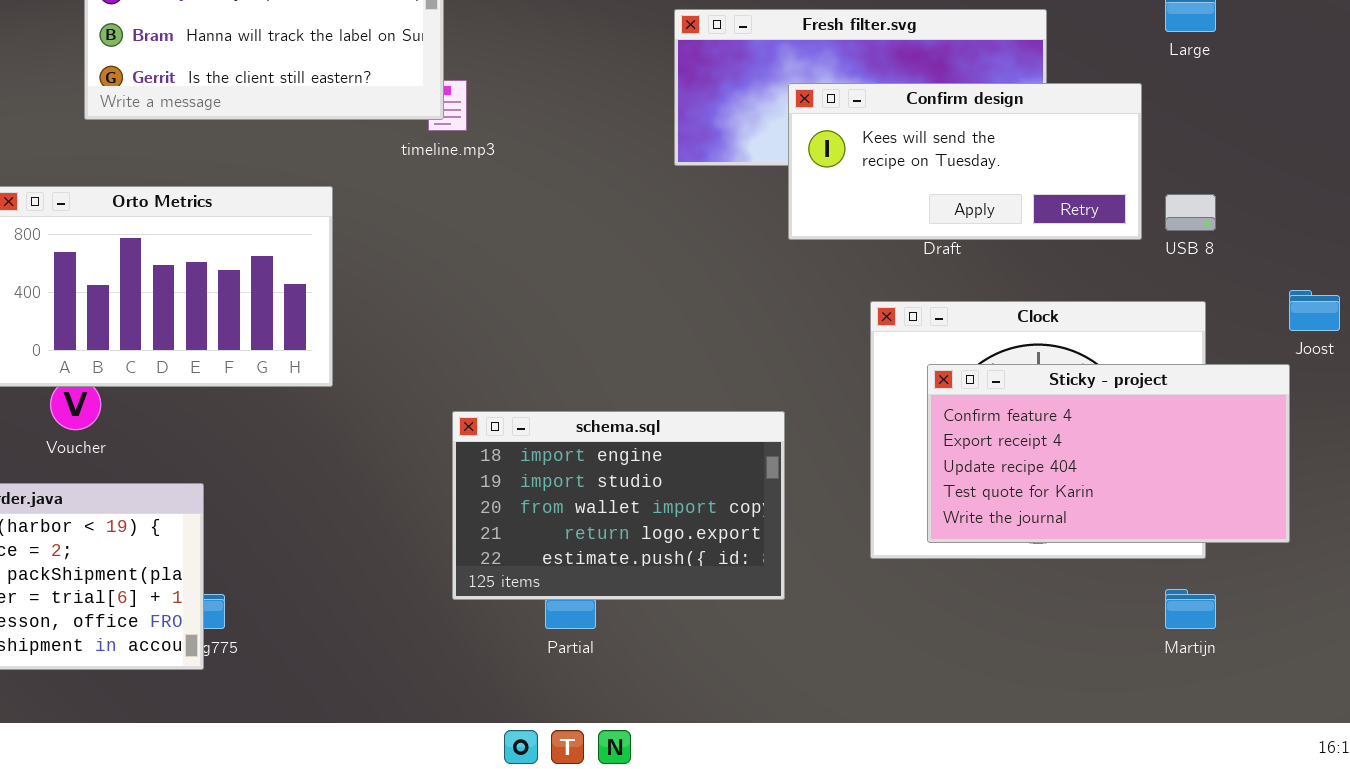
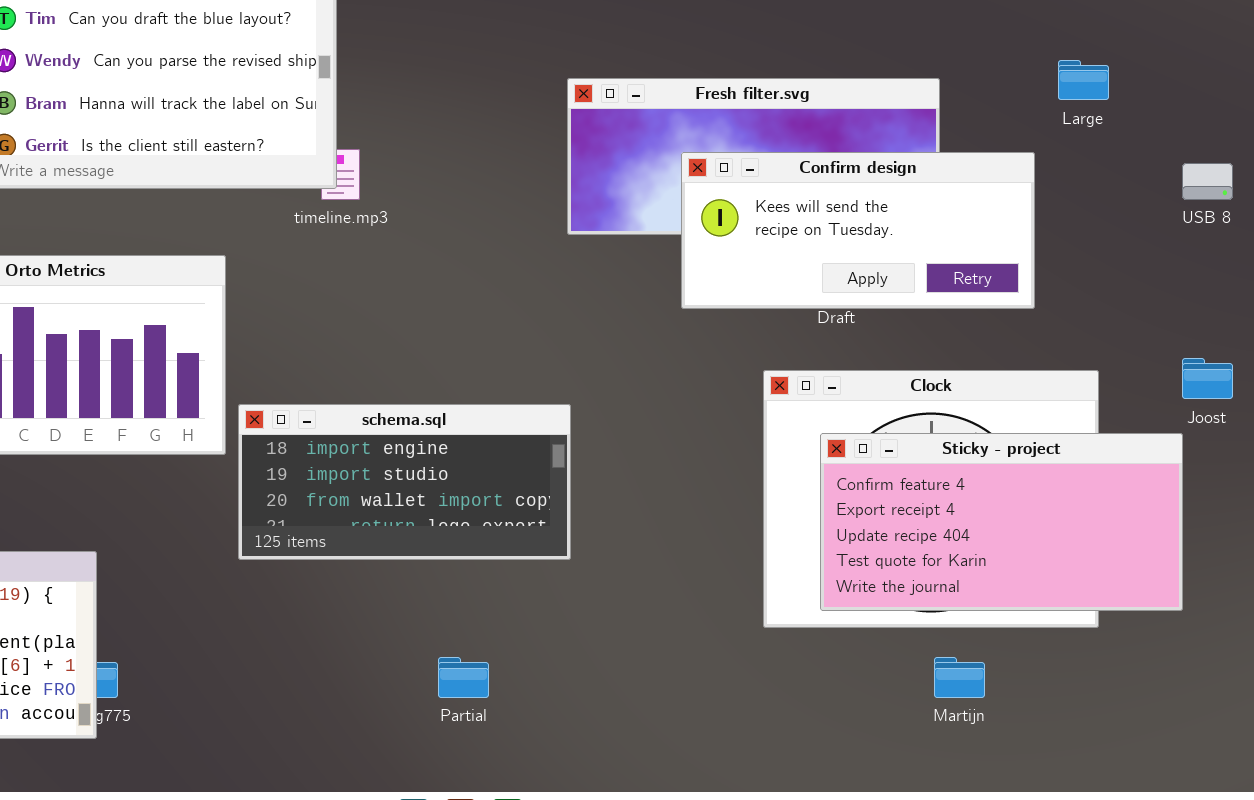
USB 8: [1165,194,1216,231] -> [1182,163,1233,200], moved
schema.sql: [452,411,785,600] -> [238,404,571,560], moved, resized
Martijn: [1165,589,1216,629] -> [934,657,985,698], moved

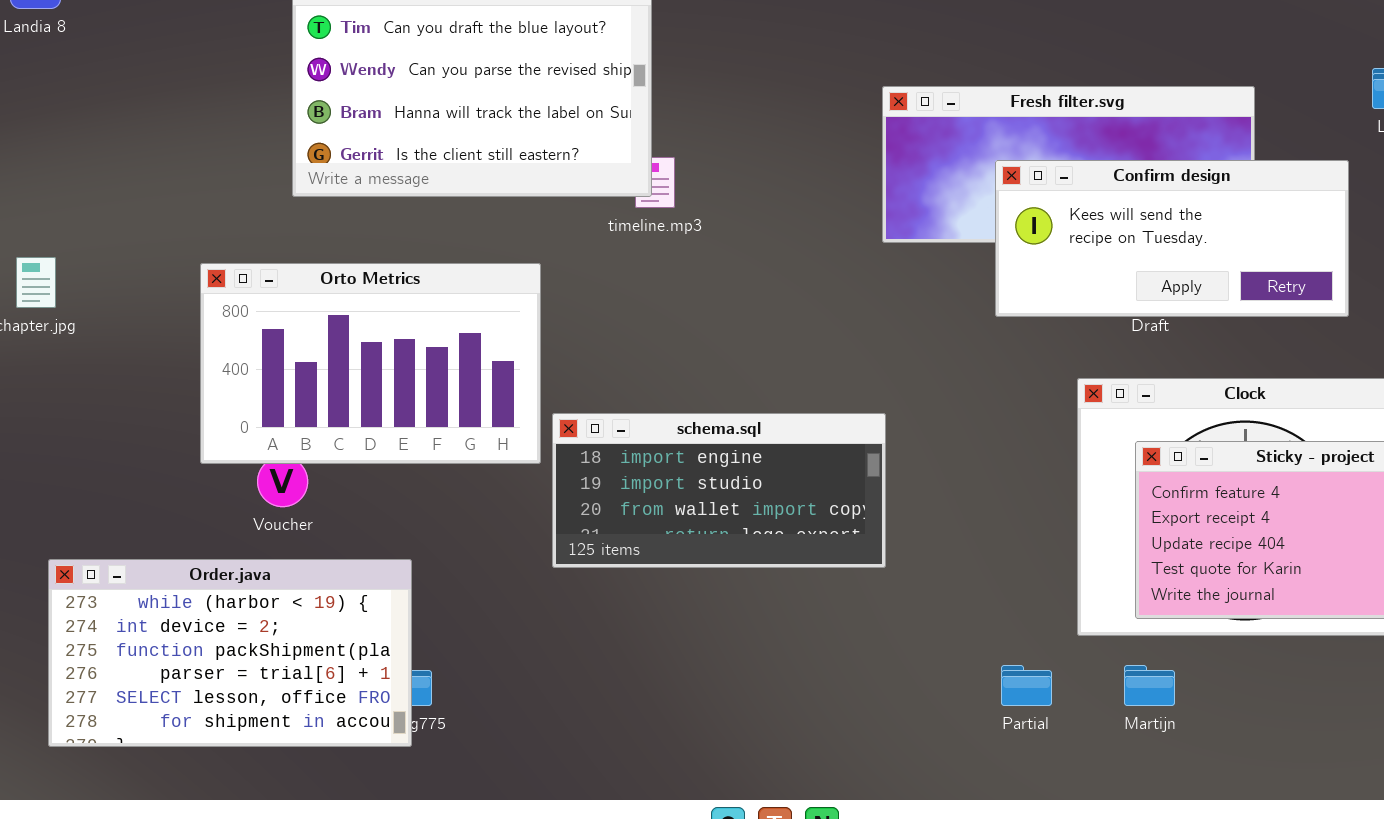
Partial: [438,657,489,698] -> [1001,665,1052,706], moved
Martijn: [934,657,985,698] -> [1124,665,1175,706], moved

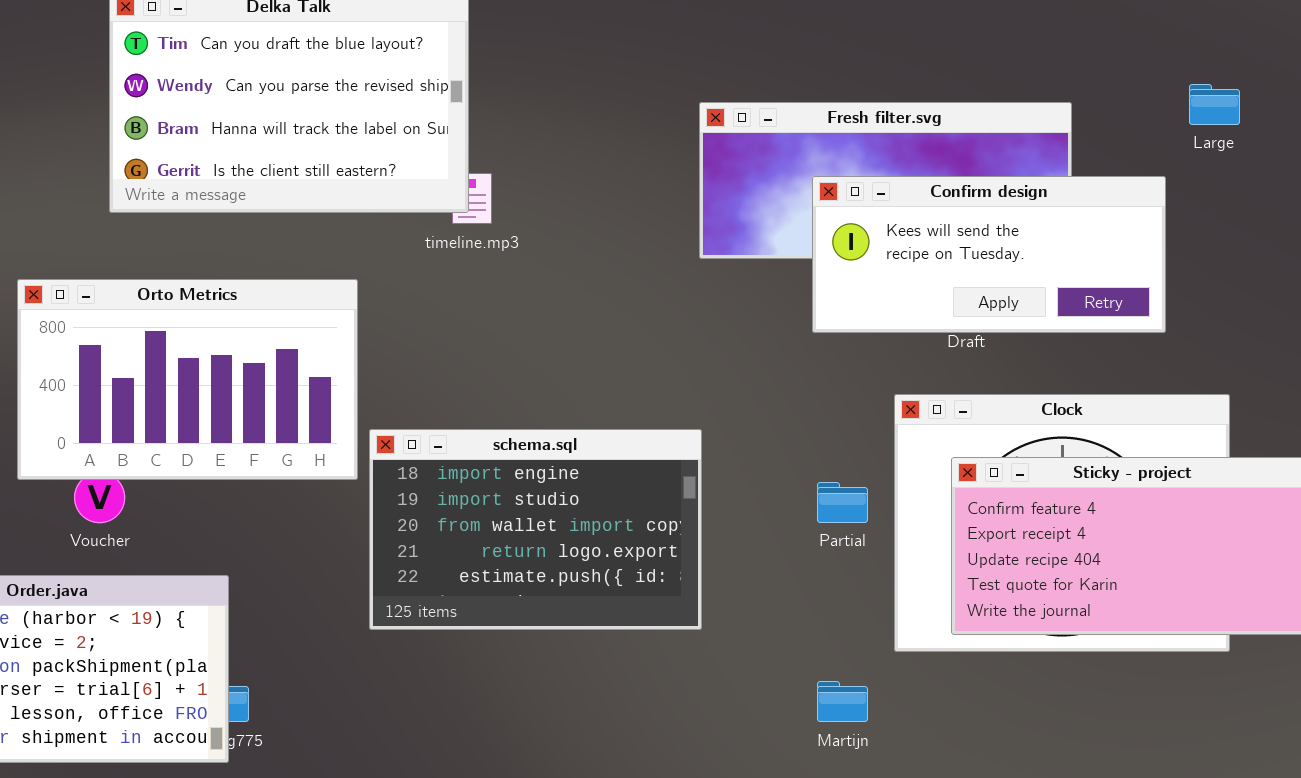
schema.sql: [552,413,886,568] -> [369,429,702,630], resized
Partial: [1001,665,1052,706] -> [817,482,868,523], moved
Martijn: [1124,665,1175,706] -> [817,681,868,722], moved

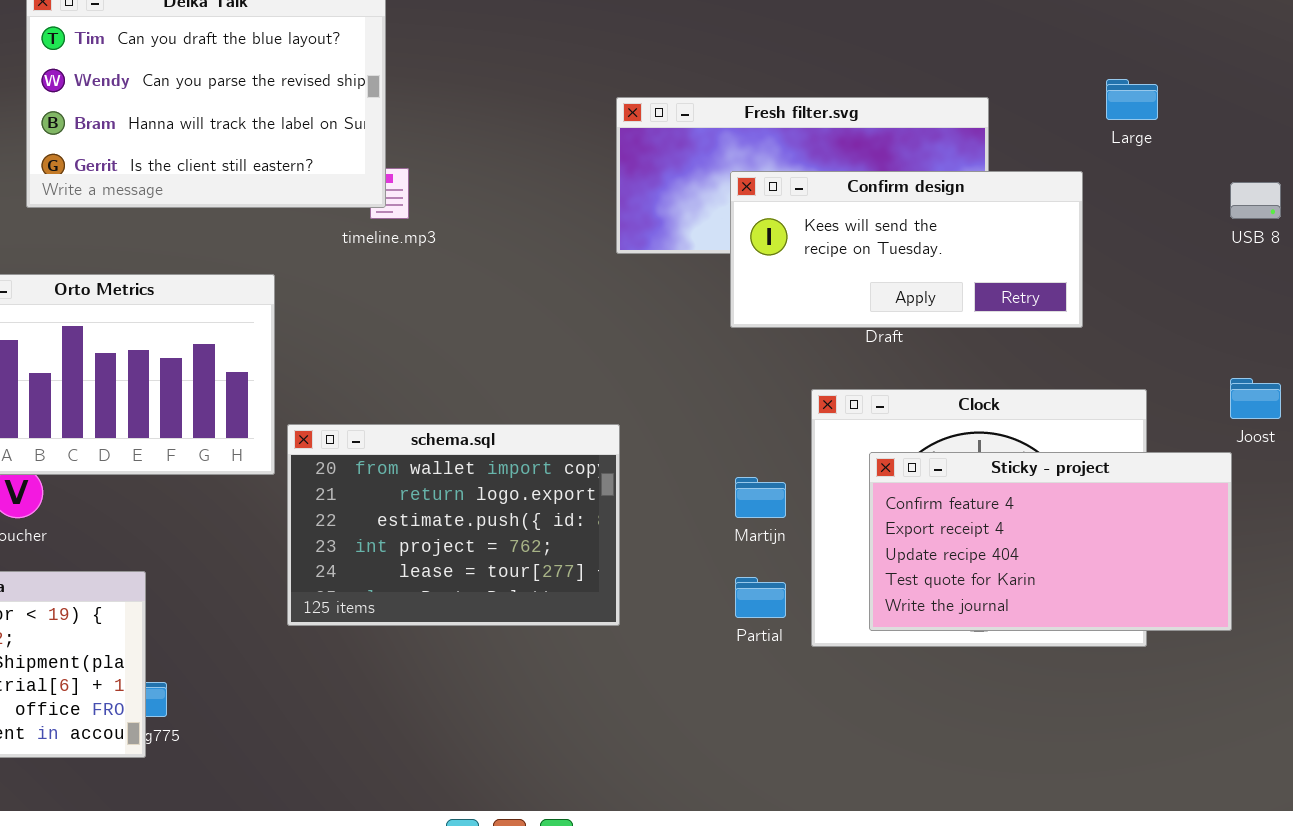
schema.sql: [369,429,702,630] -> [287,424,620,626], scrolled down 2 rows
Partial: [817,482,868,523] -> [735,577,786,618], moved
Martijn: [817,681,868,722] -> [735,477,786,518], moved

